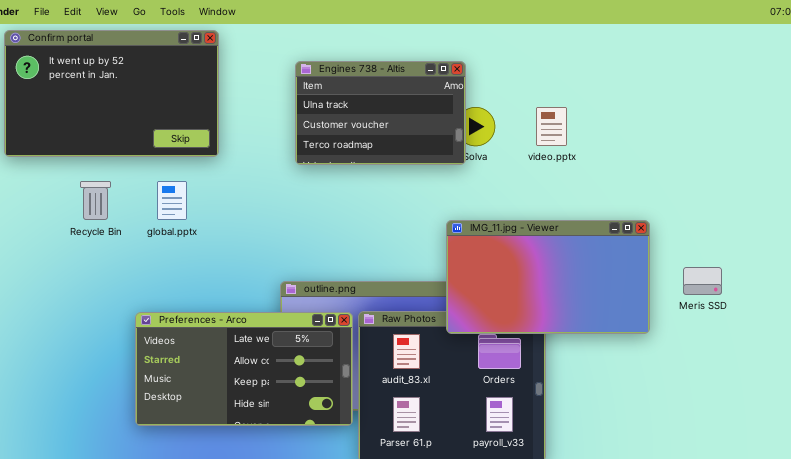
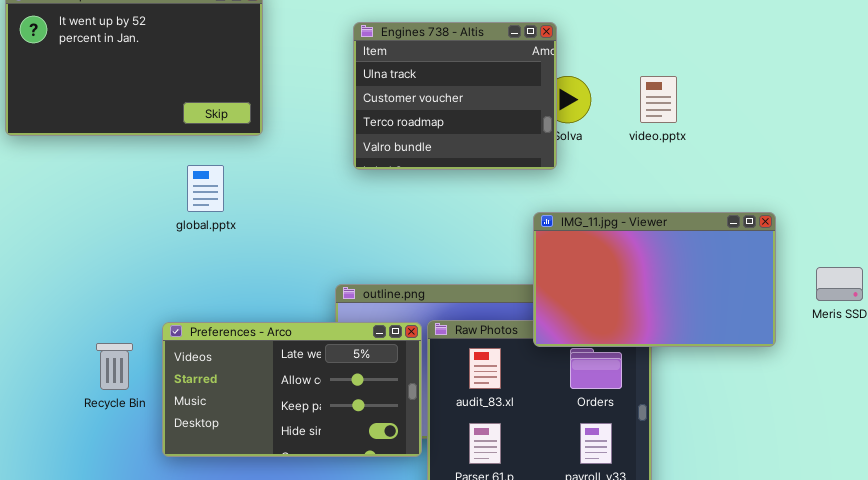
Engines 738 - Altis: [295,61,466,165] -> [353,22,557,170], resized
Recycle Bin: [80,181,111,220] -> [96,343,133,390], moved

